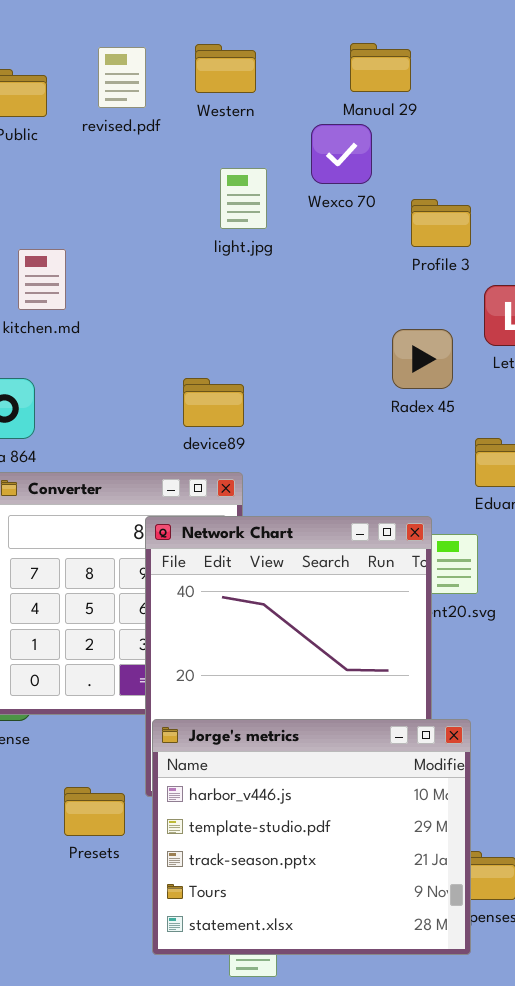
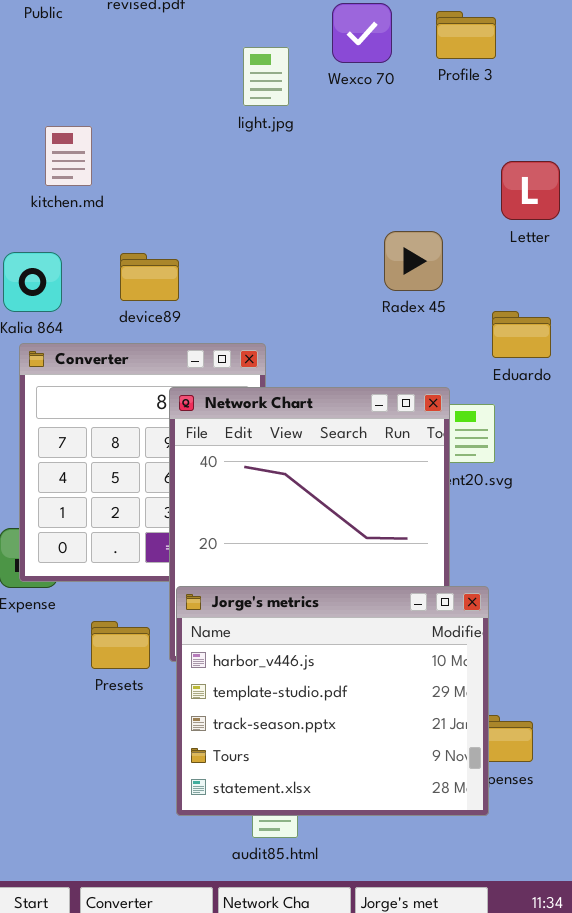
Profile 3: [411,199,471,247] -> [436,11,496,59], moved
Radex 45: [392,329,453,389] -> [384,231,443,291], moved
device89: [183,378,244,427] -> [120,253,179,301], moved
Presets: [64,787,125,836] -> [91,621,150,669], moved

